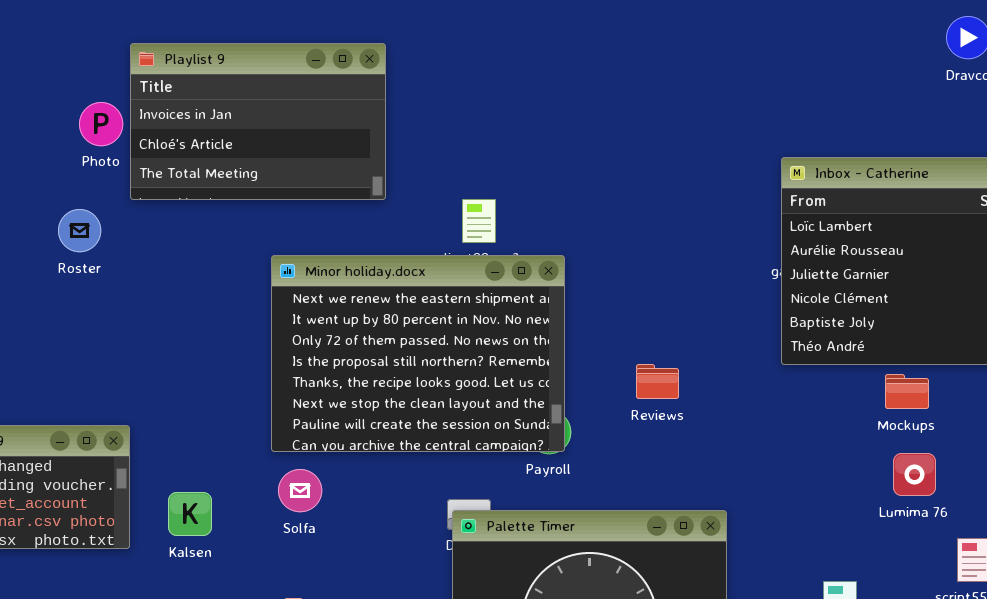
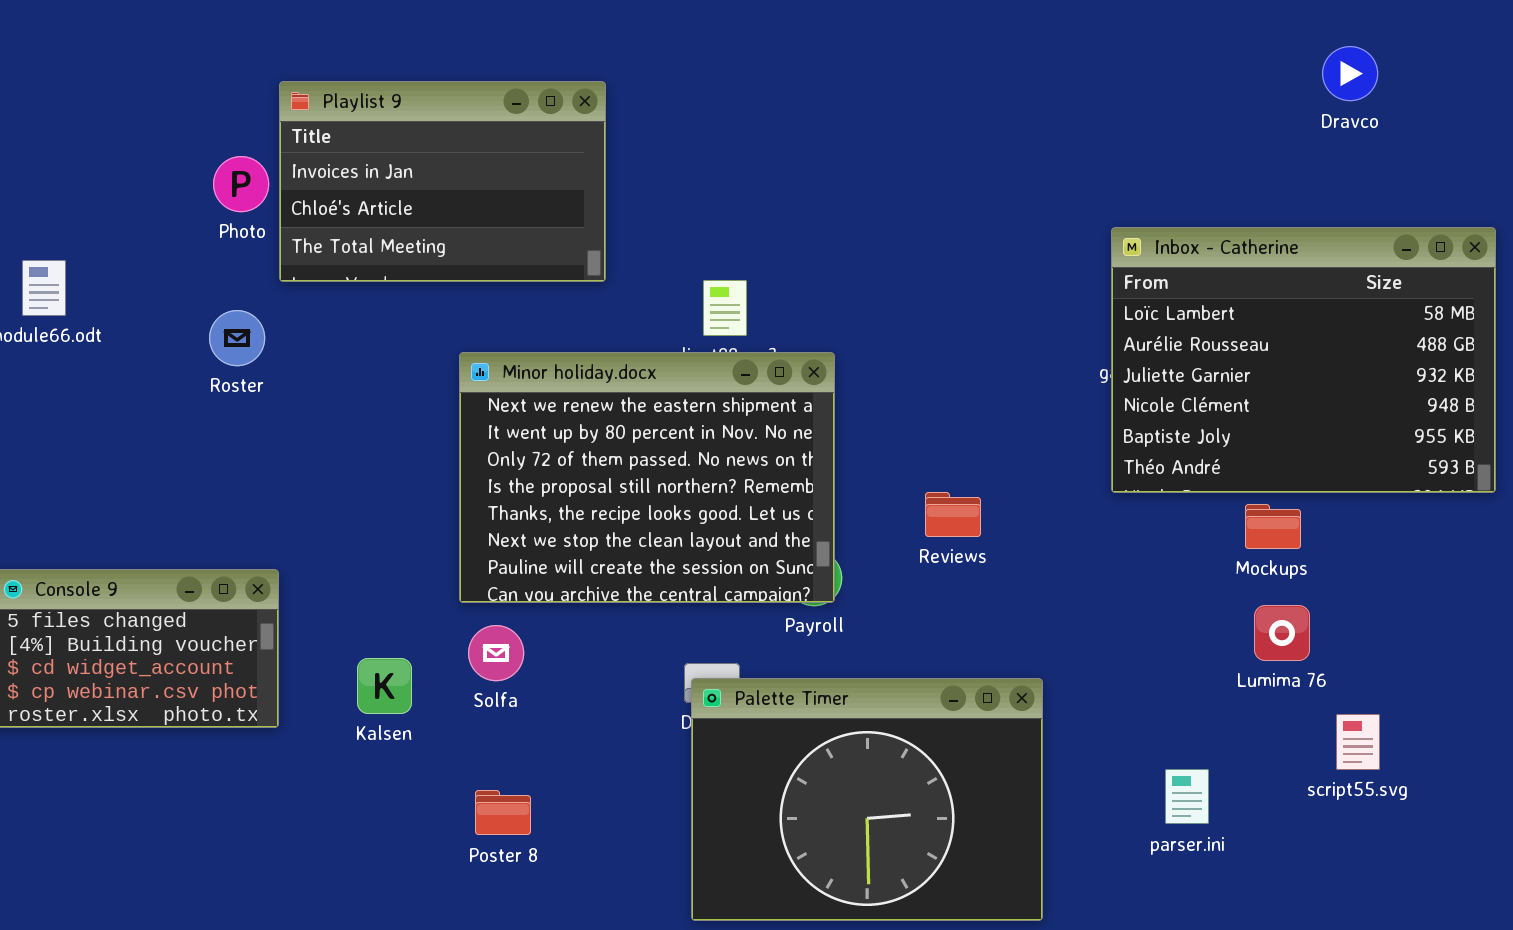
Roster: [58,209,101,252] -> [209,310,265,366], moved
Kalsen: [168,492,212,536] -> [357,658,412,714], moved

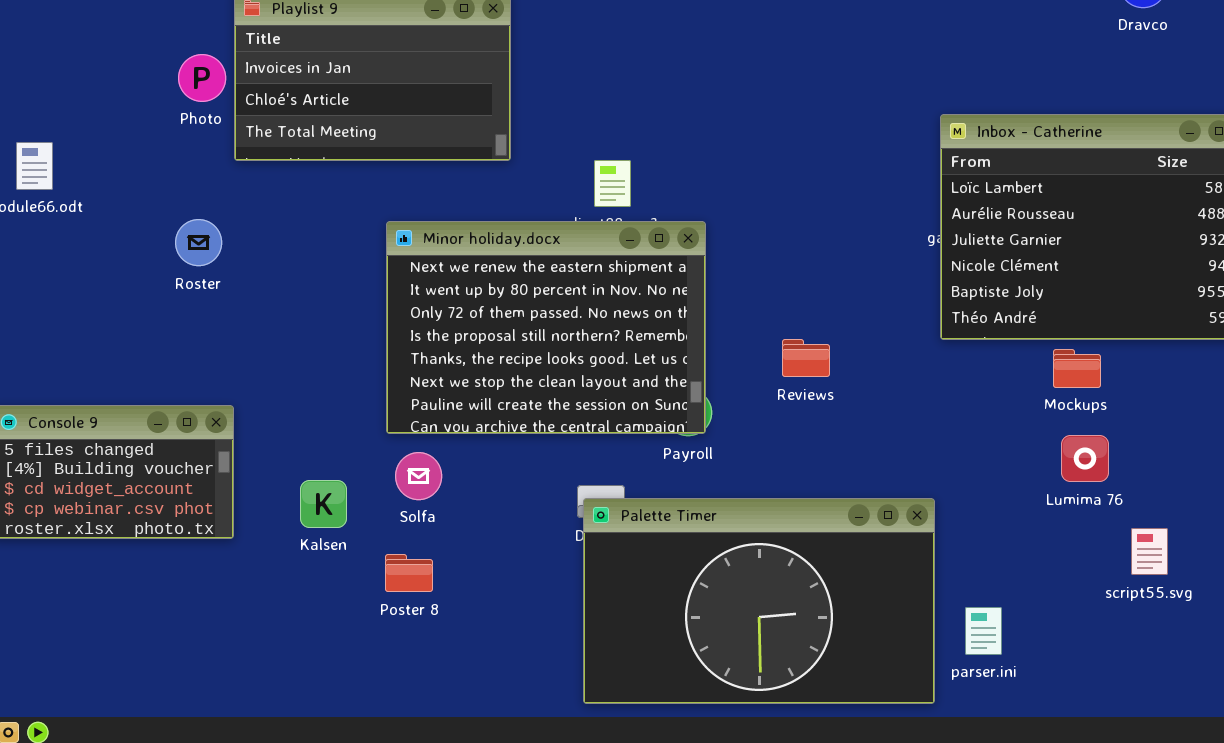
Roster: [209,310,265,366] -> [175,219,222,266], moved
Palette Timer: [691,678,1043,921] -> [583,498,935,704], resized
parser.ini: [1165,769,1209,824] -> [965,607,1002,655], moved
Poster 8: [475,790,531,835] -> [385,554,433,592], moved

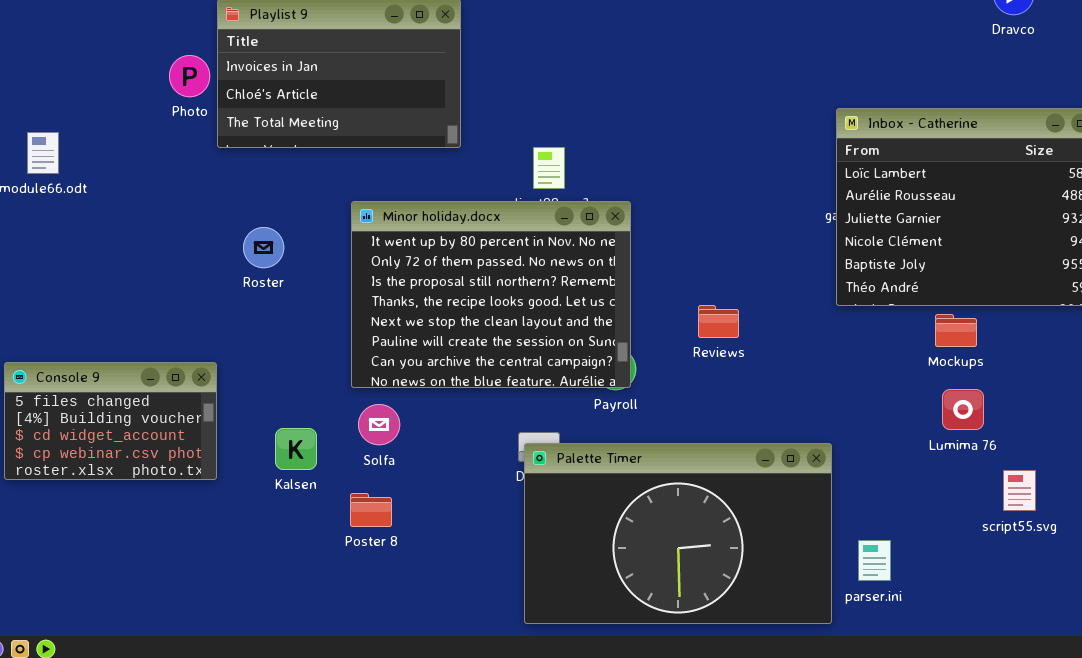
Roster: [175,219,222,266] -> [243,227,284,268], moved
Minor holiday.docx: [386,221,706,434] -> [351,201,631,388], scrolled down 1 row

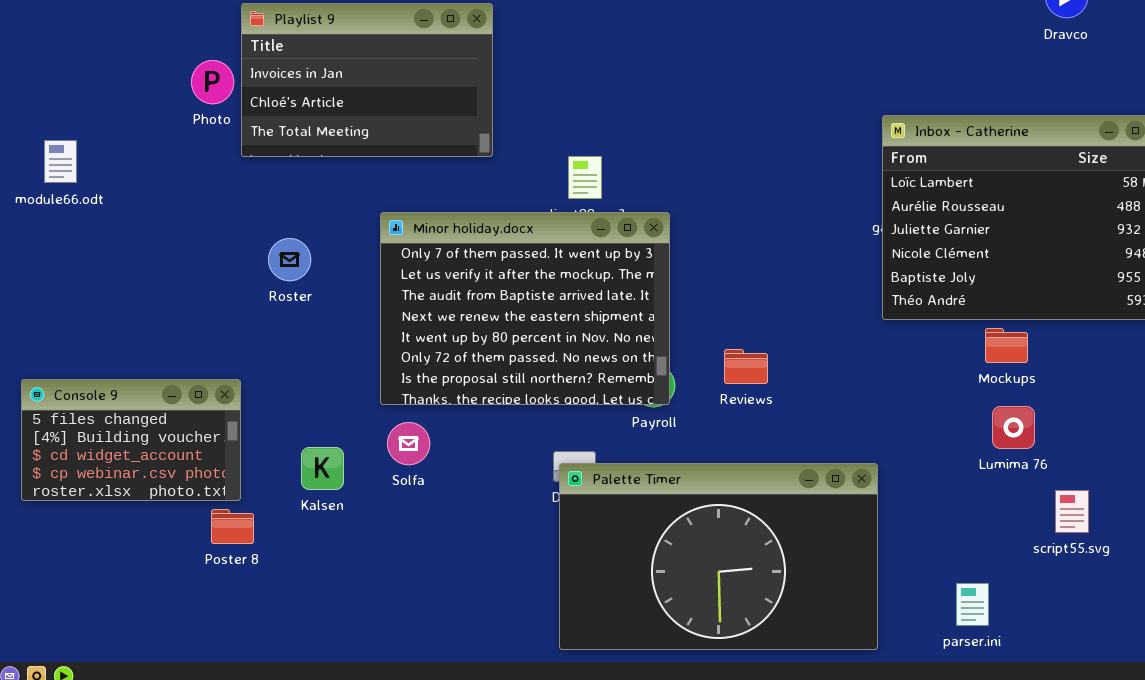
Minor holiday.docx: [351,201,631,388] -> [380,212,670,405], scrolled up 4 rows
Reviews: [698,305,739,338] -> [724,349,768,384], moved
Poster 8: [350,493,392,527] -> [211,509,254,544], moved
parser.ini: [858,540,891,581] -> [956,583,989,626], moved

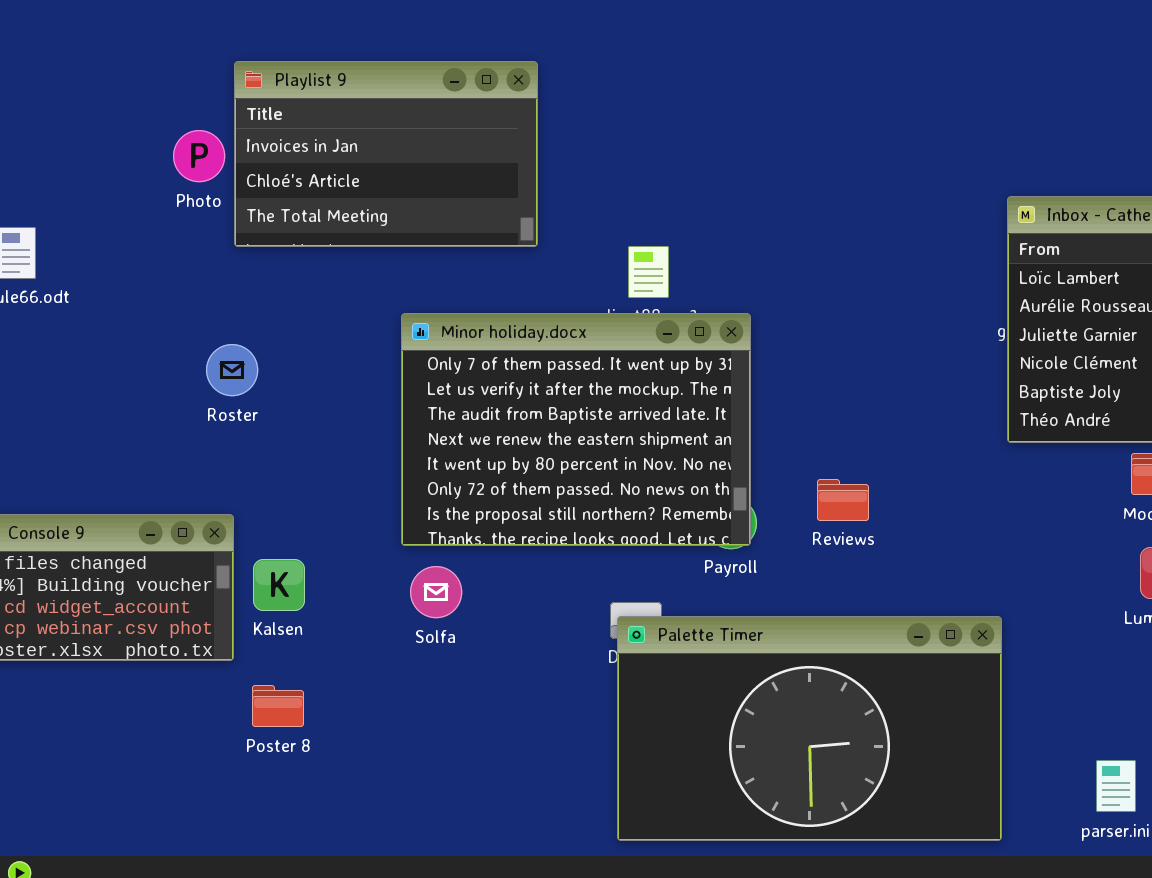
Roster: [268,238,311,281] -> [206,344,258,396], moved
Kalsen: [301,447,344,490] -> [253,559,305,611], moved
Poster 8: [211,509,254,544] -> [252,685,304,727], moved

